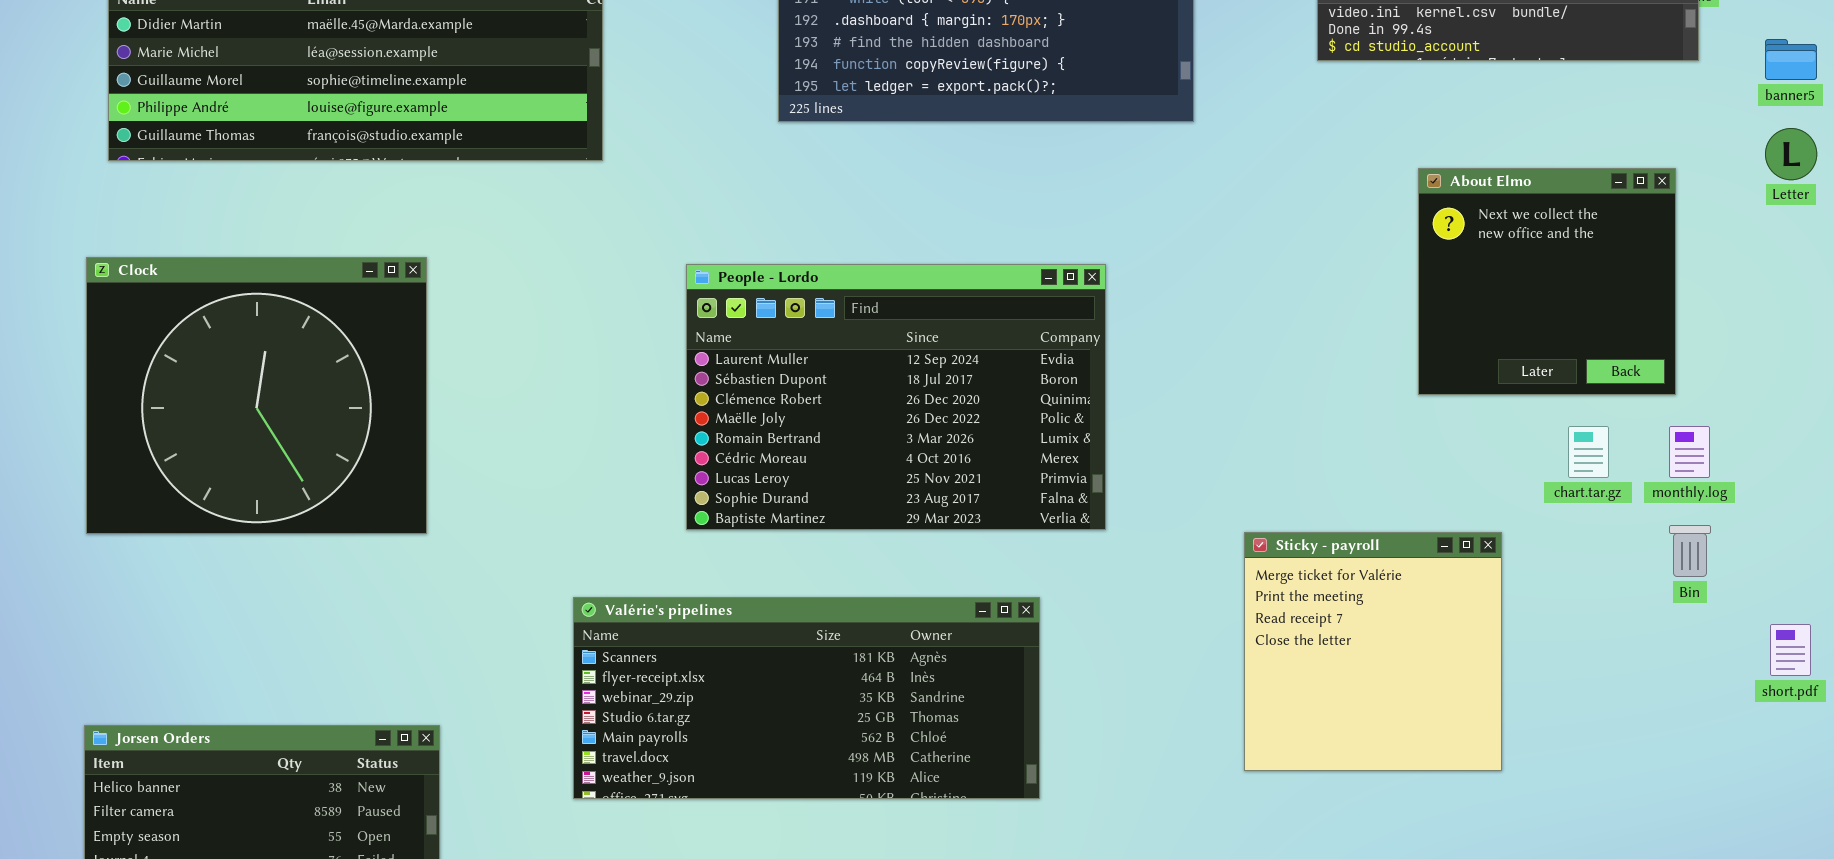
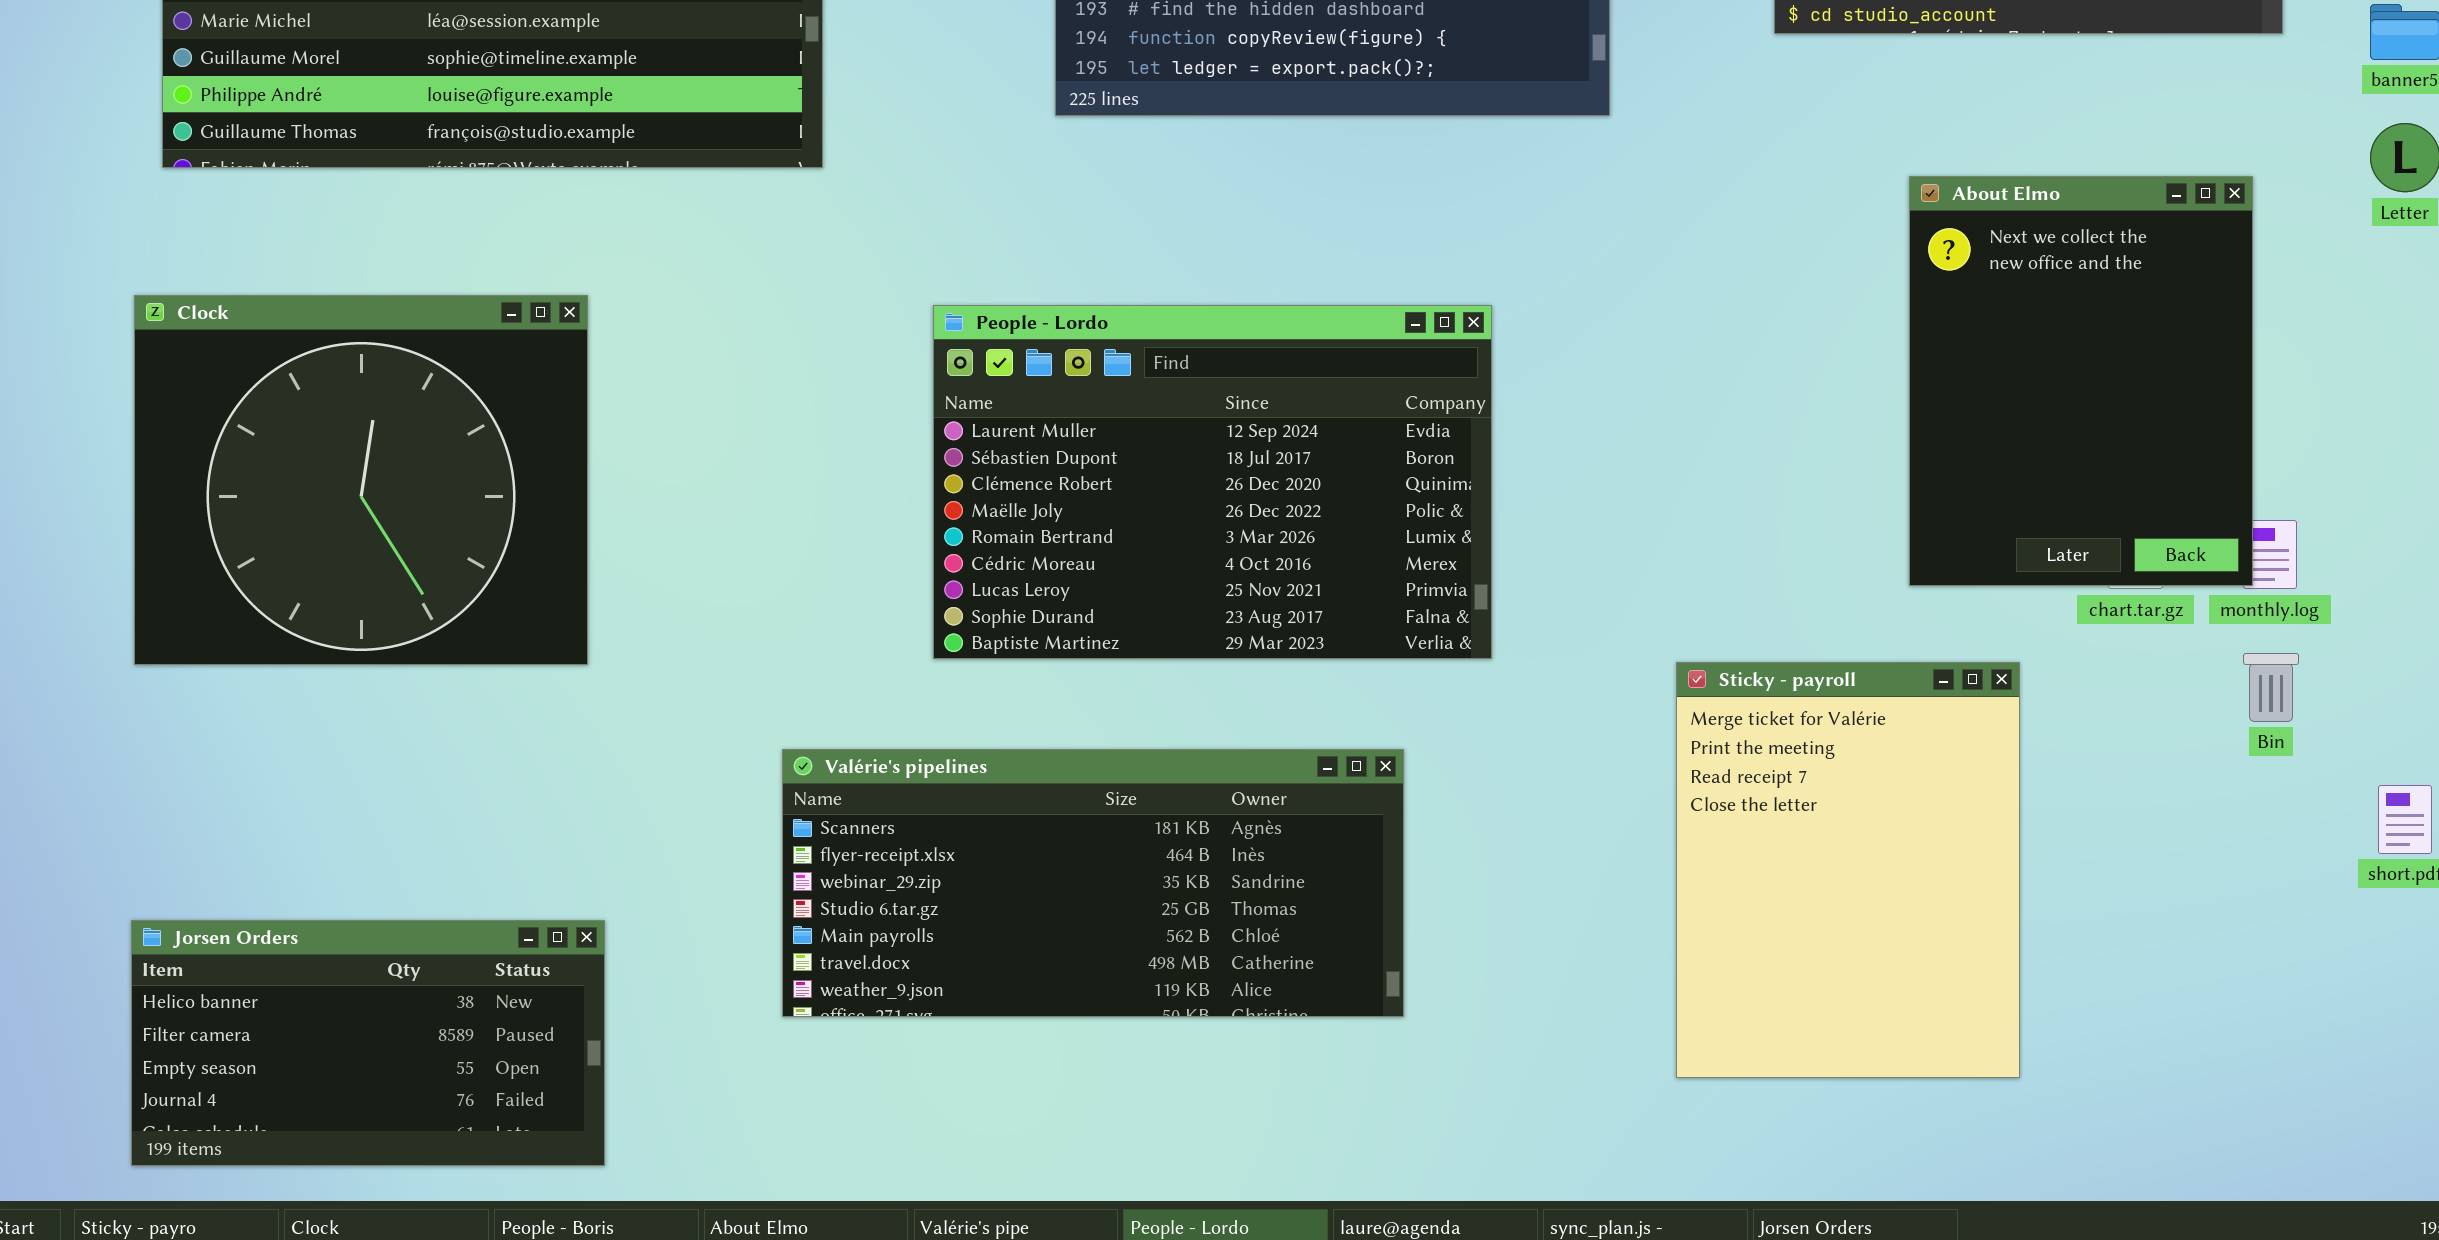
About Elmo: [1418,168,1676,395] -> [1909,176,2253,586], resized
Sticky - payroll: [1244,532,1502,771] -> [1676,662,2020,1078], resized

